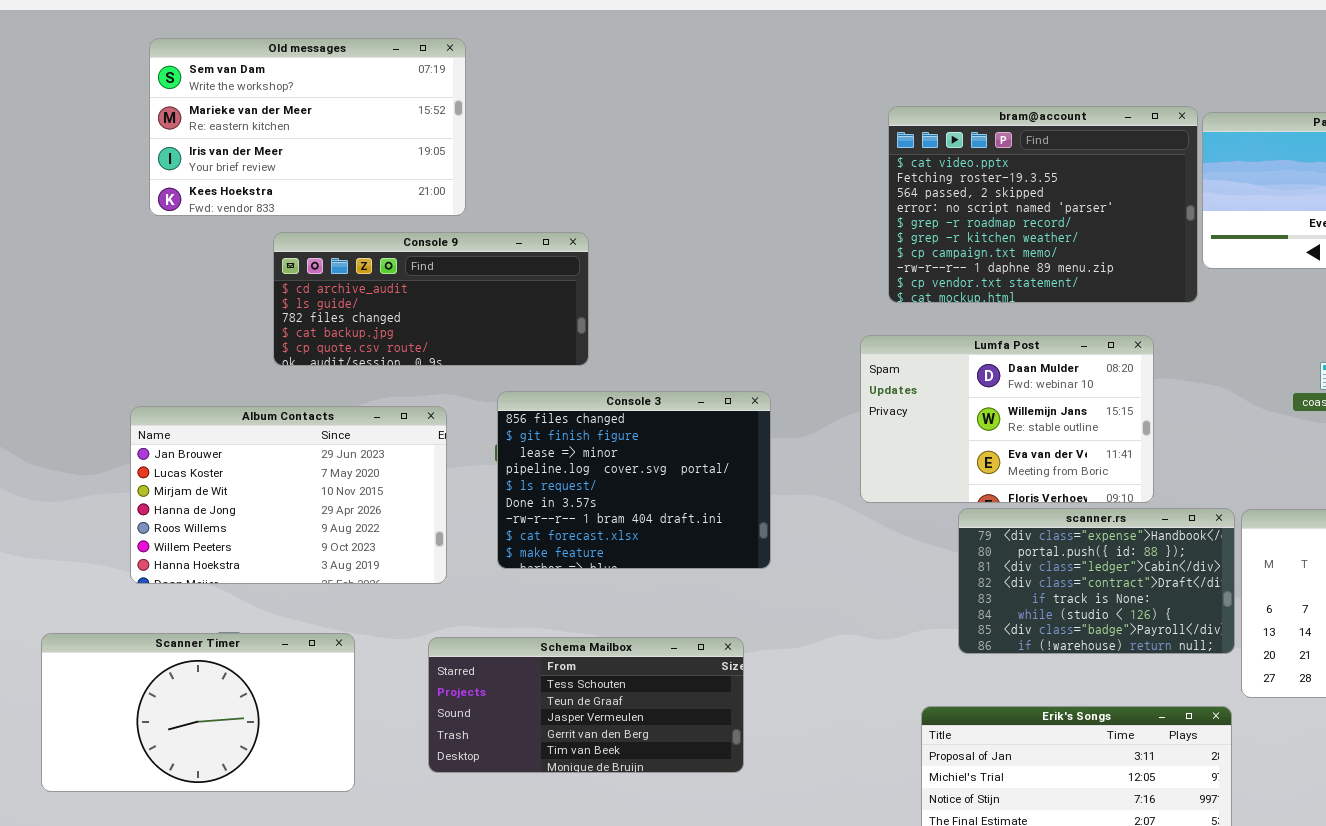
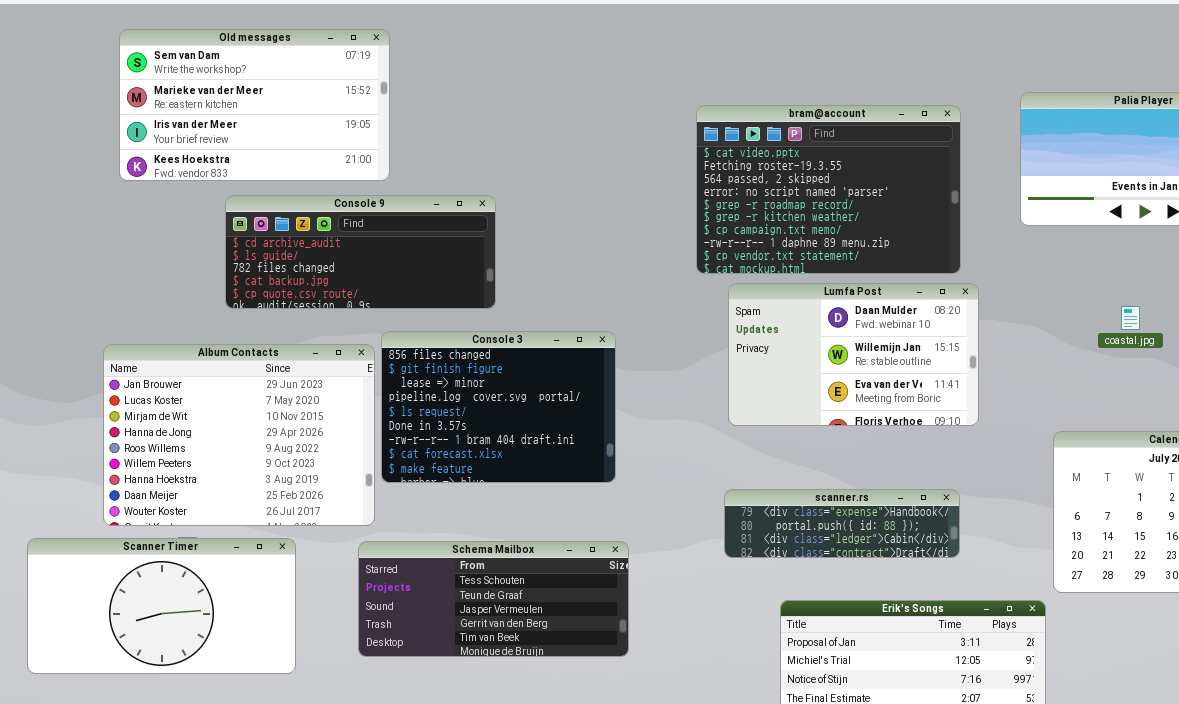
bram@account: [888,106,1198,303] -> [696,105,961,274], moved
Console 3: [497,391,771,569] -> [381,331,616,483], moved
Album Contacts: [130,406,447,584] -> [103,344,375,526], resized
scanner.rs: [958,508,1235,654] -> [724,489,960,558], moved, resized

